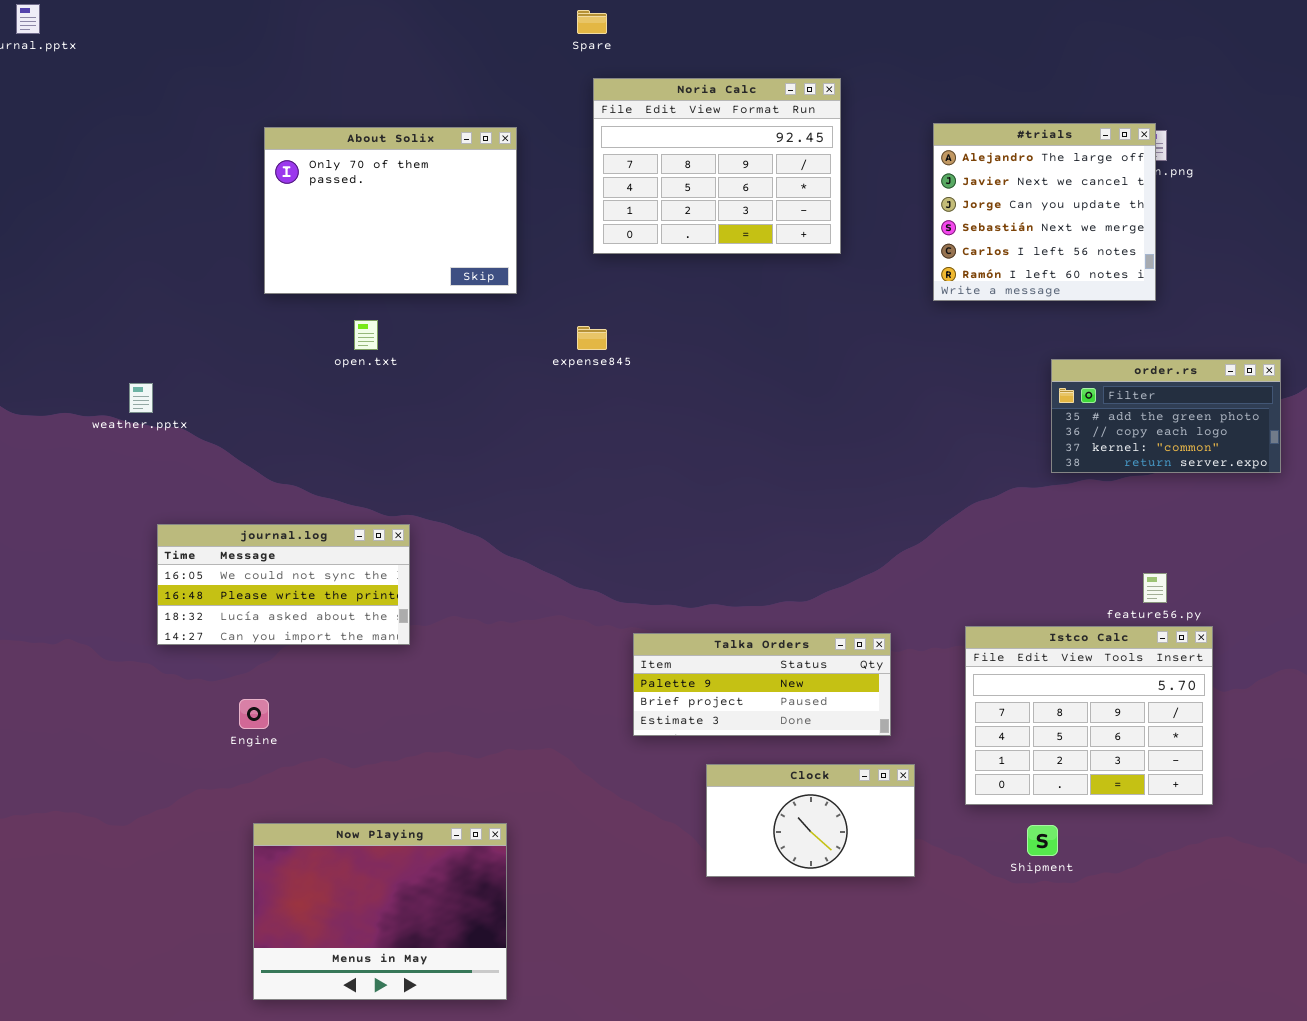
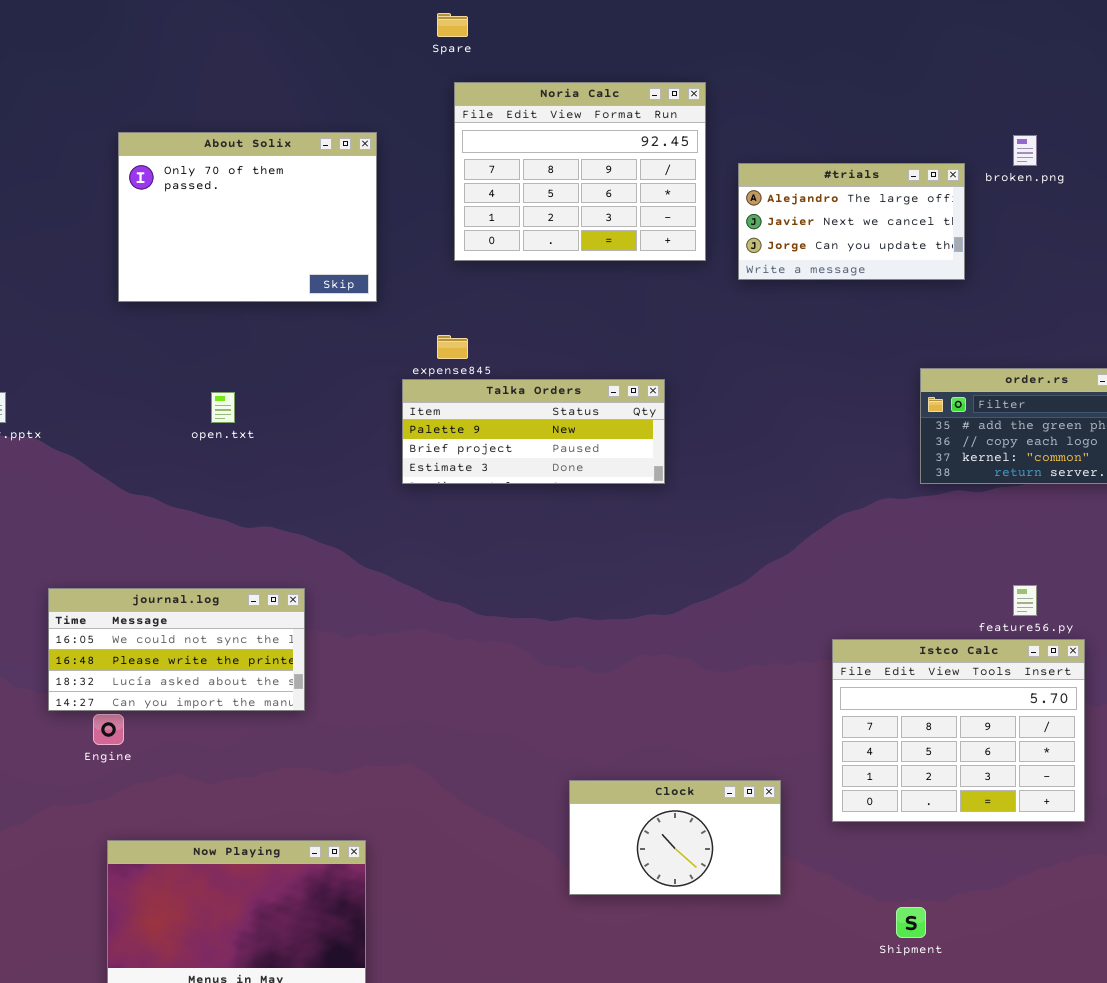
#trials: [933,123,1156,301] -> [738,163,965,280], moved, resized
open.txt: [354,320,378,350] -> [211,392,235,423], moved
journal.log: [157,524,410,645] -> [48,588,305,711], moved
Talka Orders: [633,633,891,736] -> [402,379,665,484], moved
Shipment: [1027,825,1058,856] -> [896,907,926,938], moved

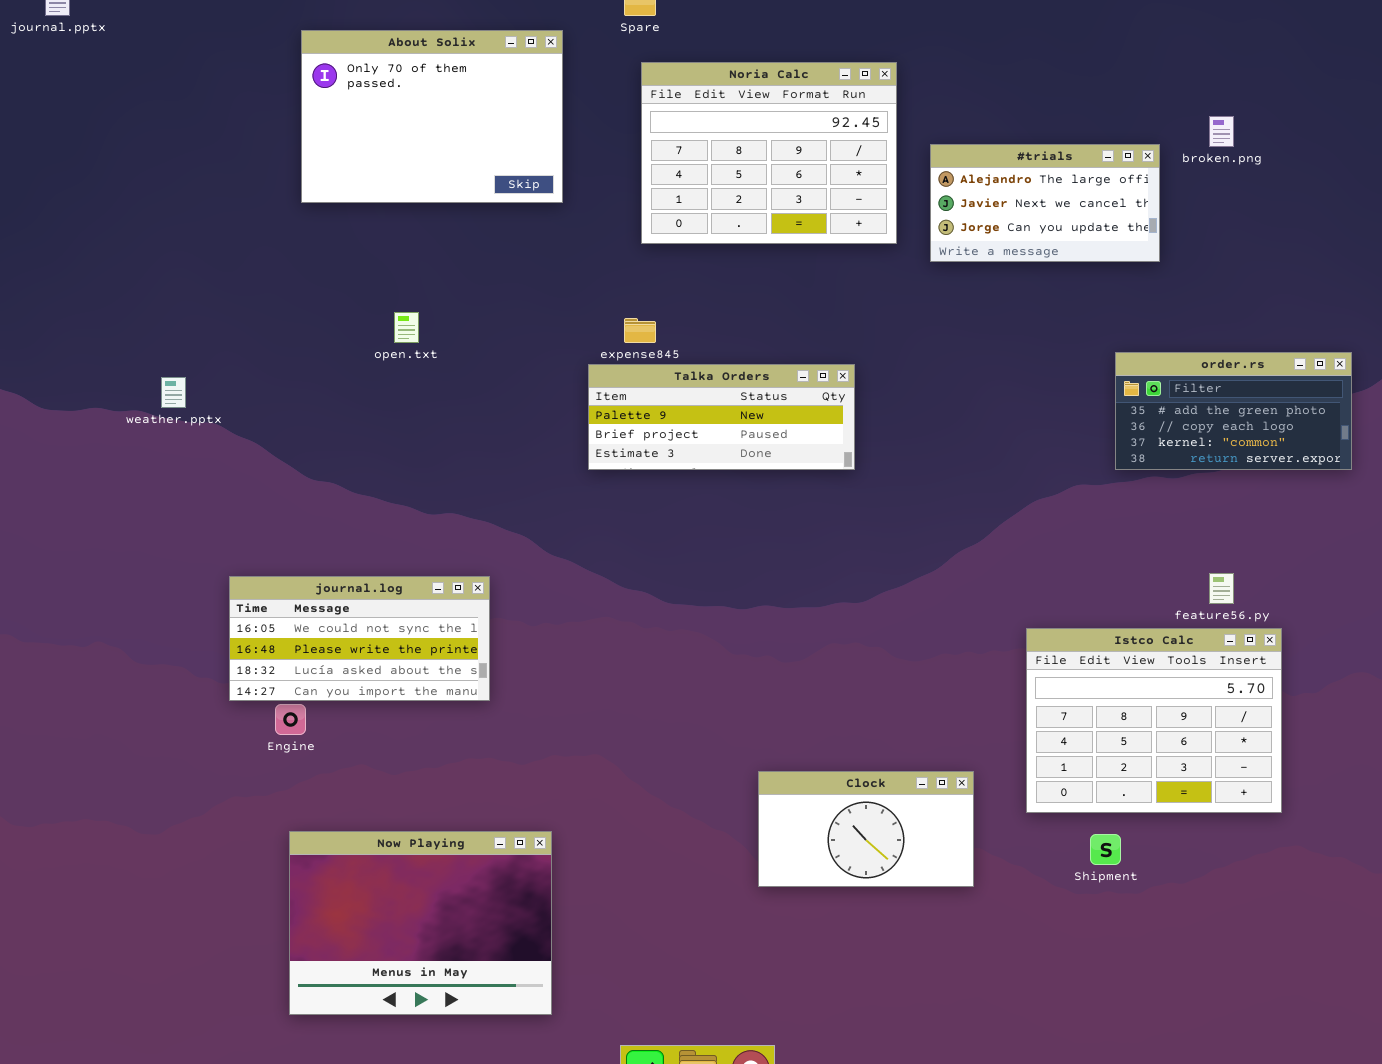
About Solix: [118,132,377,302] -> [301,30,563,203], moved
open.txt: [211,392,235,423] -> [394,312,419,343], moved
Shipment: [896,907,926,938] -> [1090,834,1121,865], moved

